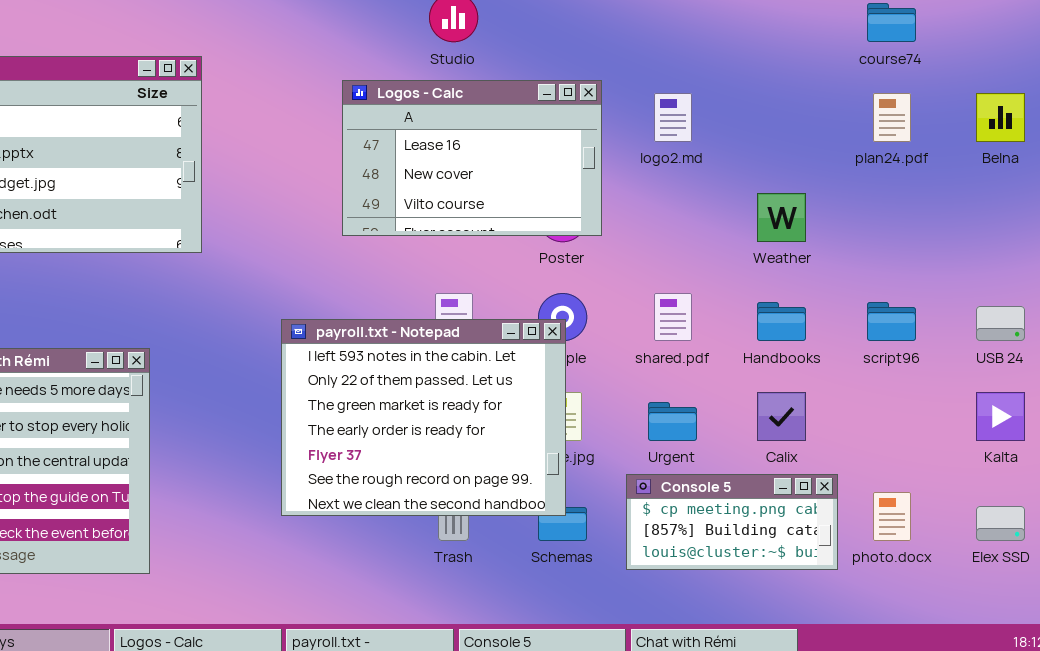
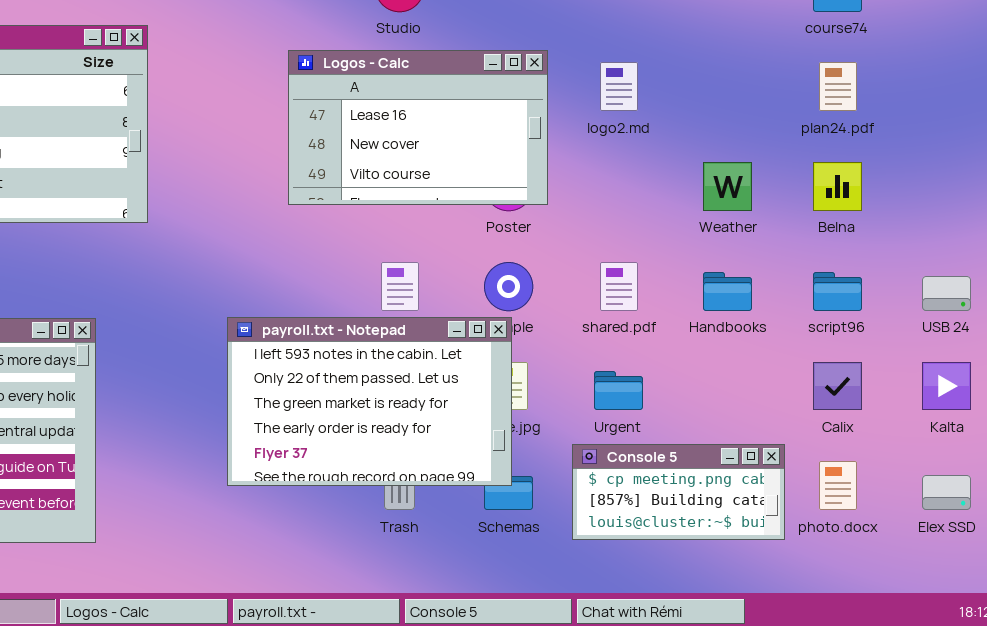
Belna: [976,93,1025,142] -> [813,162,862,211], moved
payroll.txt - Notepad: [281,319,566,516] -> [227,317,512,486], resized
Calix: [757,392,806,441] -> [813,362,862,410], moved

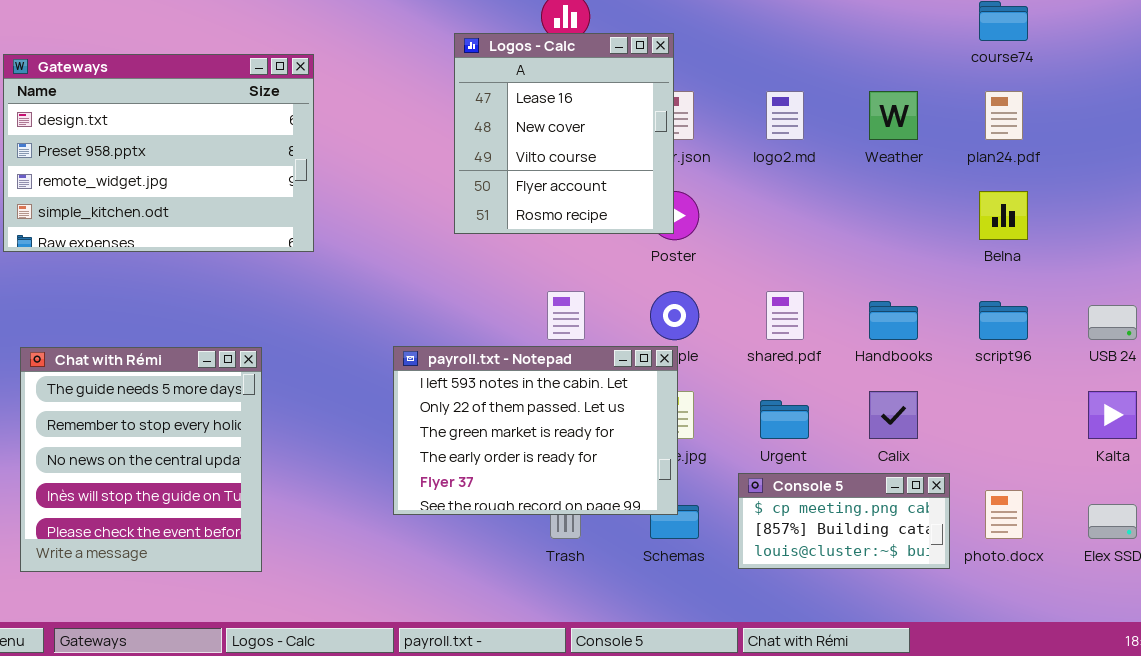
Logos - Calc: [288,50,548,205] -> [454,33,674,234], resized
Weather: [703,162,752,211] -> [869,91,918,140], moved
Calix: [813,362,862,410] -> [869,391,918,439], moved

